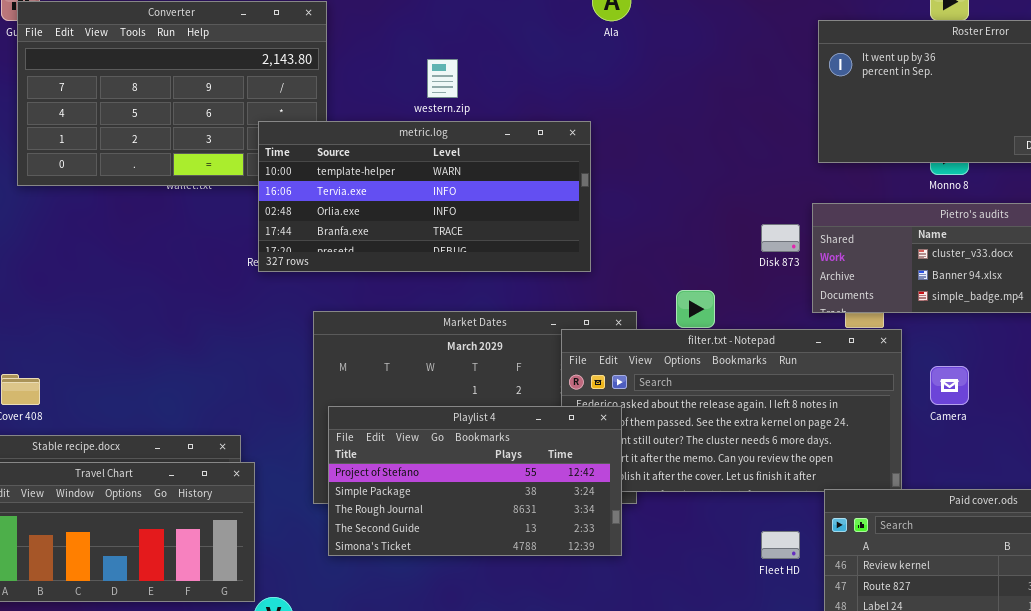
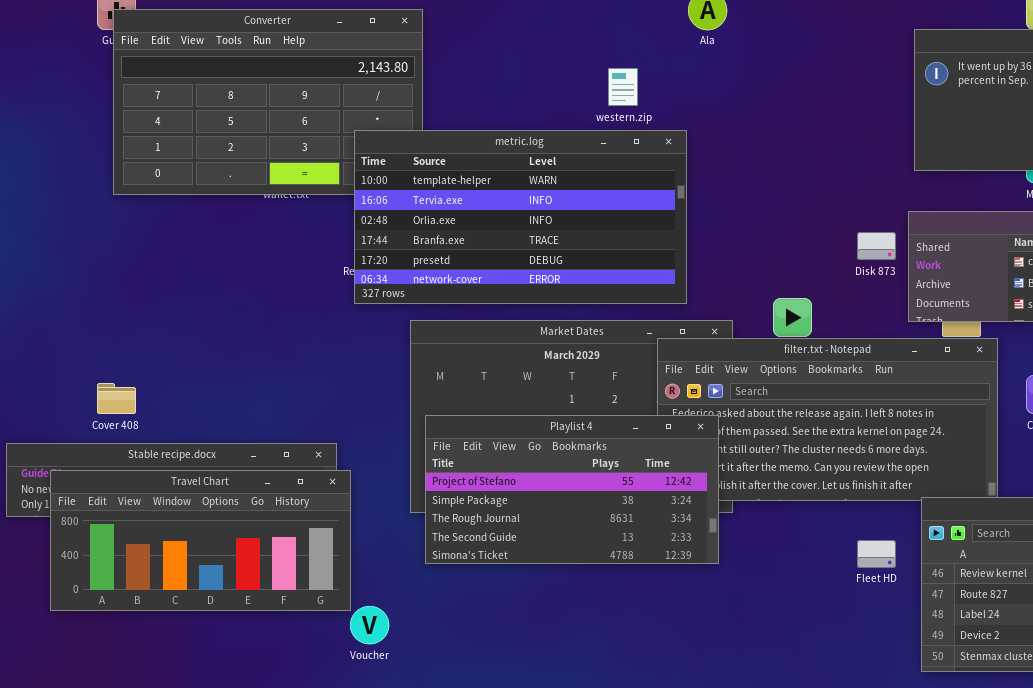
western.zip: [427,59,458,98] -> [608,68,638,106], moved
metric.log: [258,121,591,272] -> [354,130,687,304], resized

